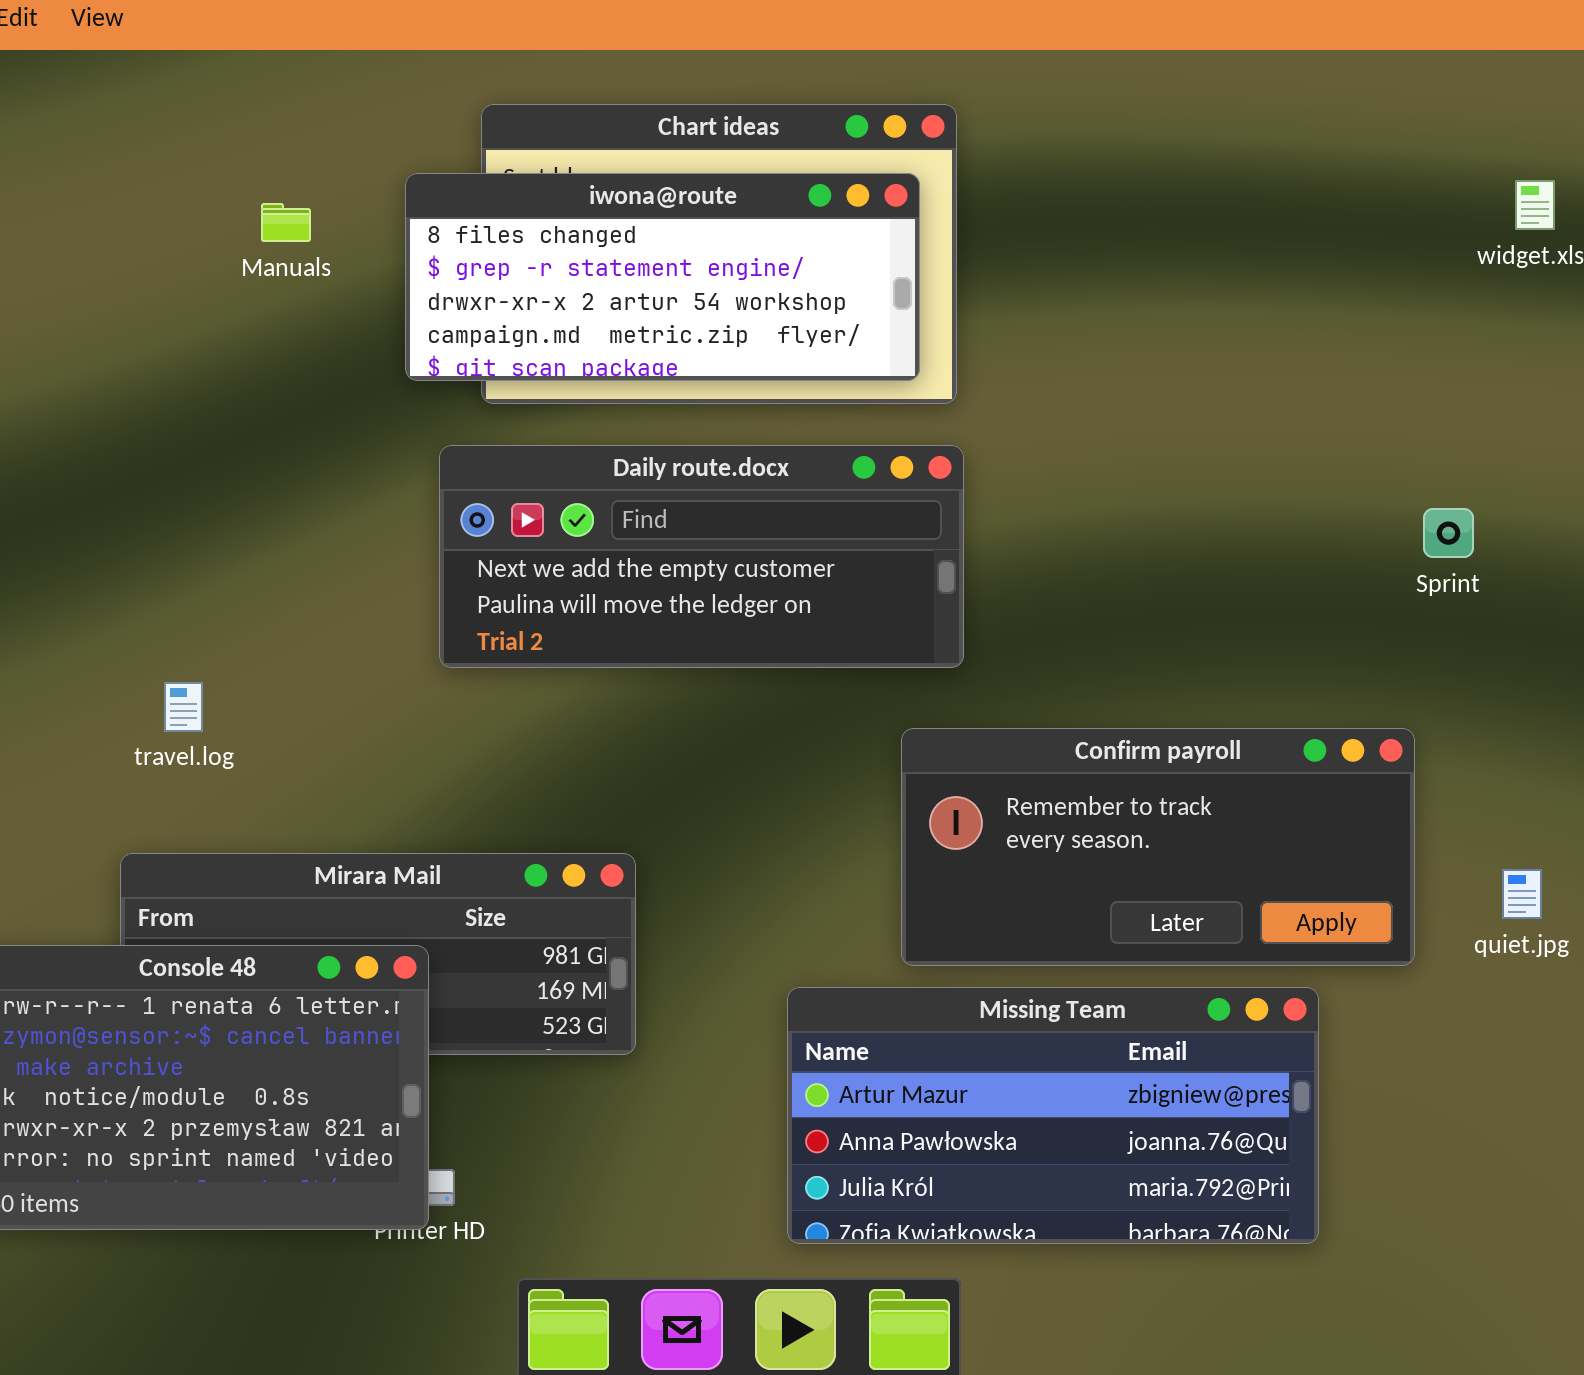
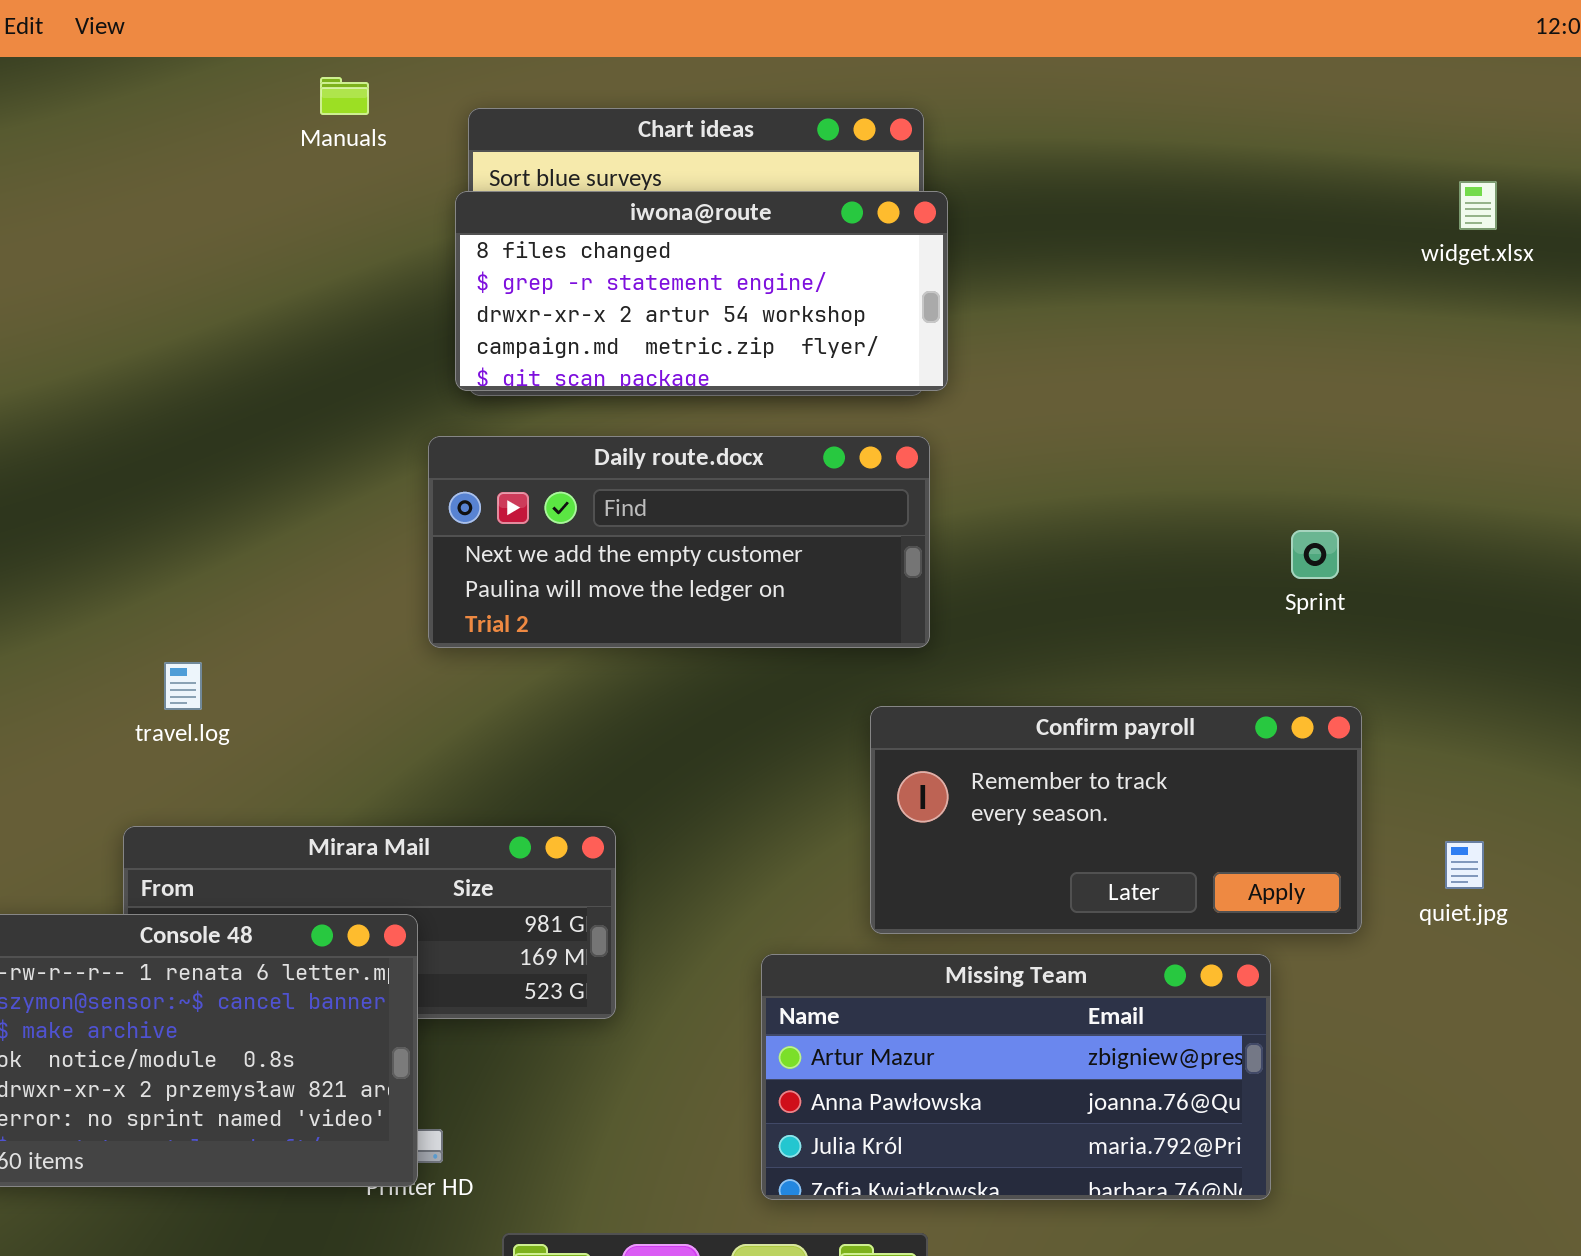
iwona@route: [405,173,920,381] -> [455,191,948,391], moved
Manuals: [261,203,311,242] -> [320,77,369,115], moved
Sprint: [1423,508,1474,558] -> [1291,530,1339,579], moved

